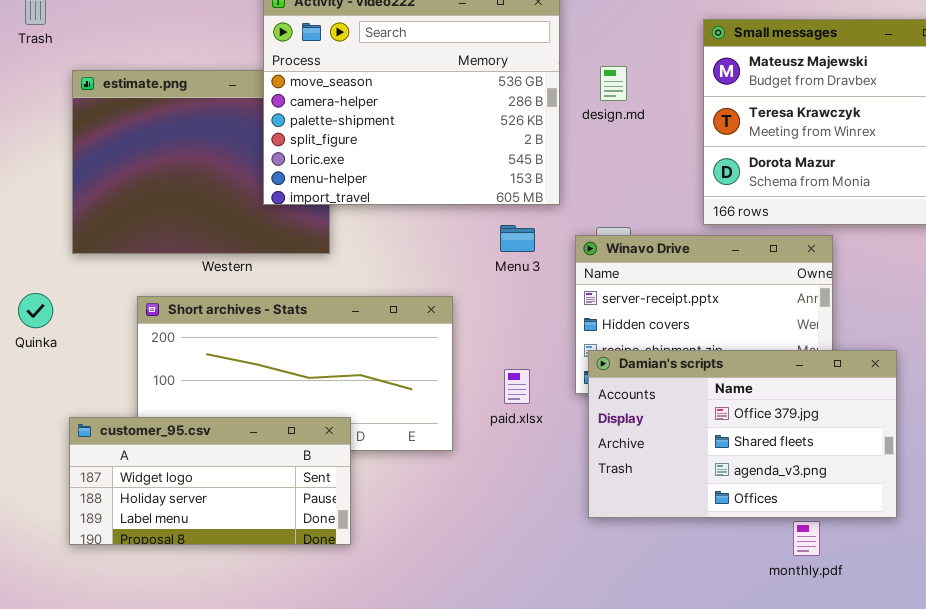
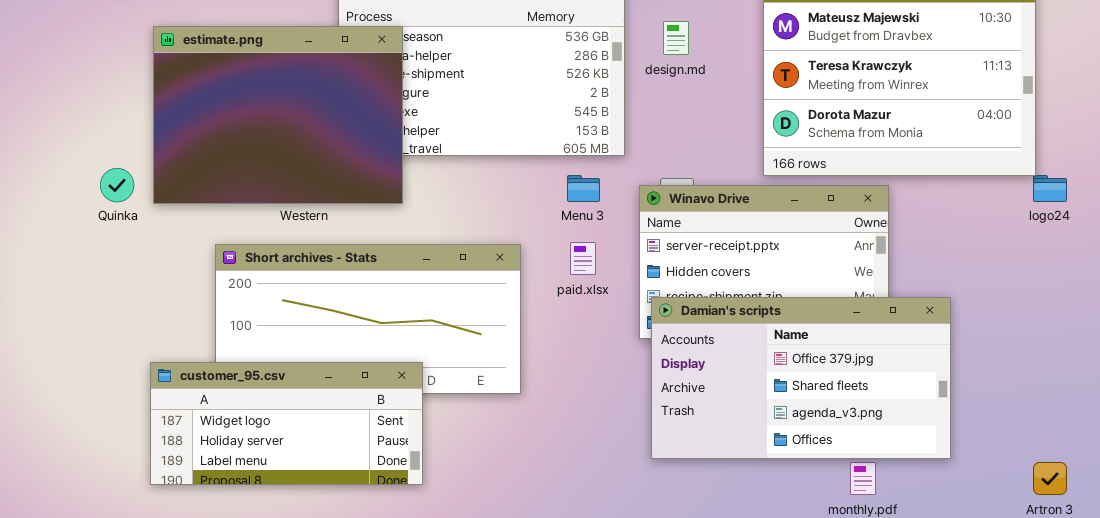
estimate.png: [72,70,330,254] -> [153,26,403,204], raised
Quinka: [18,293,53,328] -> [100,168,134,202], moved
paid.xlsx: [504,369,530,404] -> [570,242,596,275], moved

